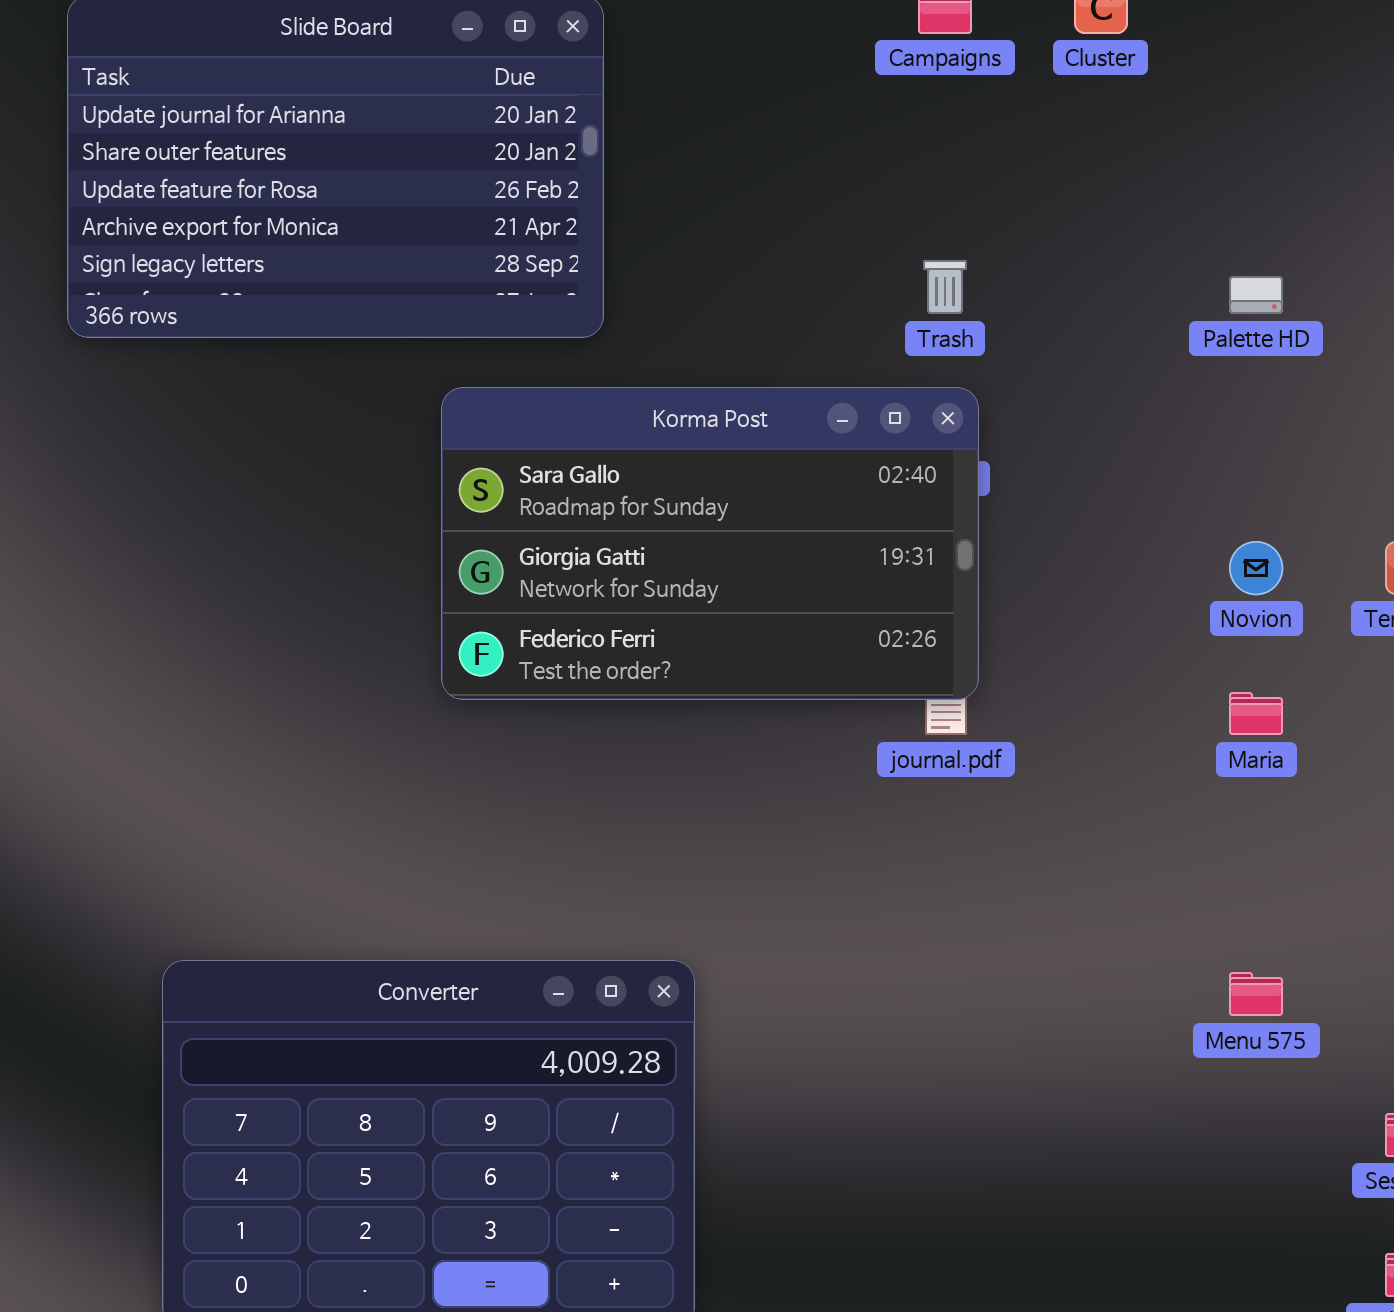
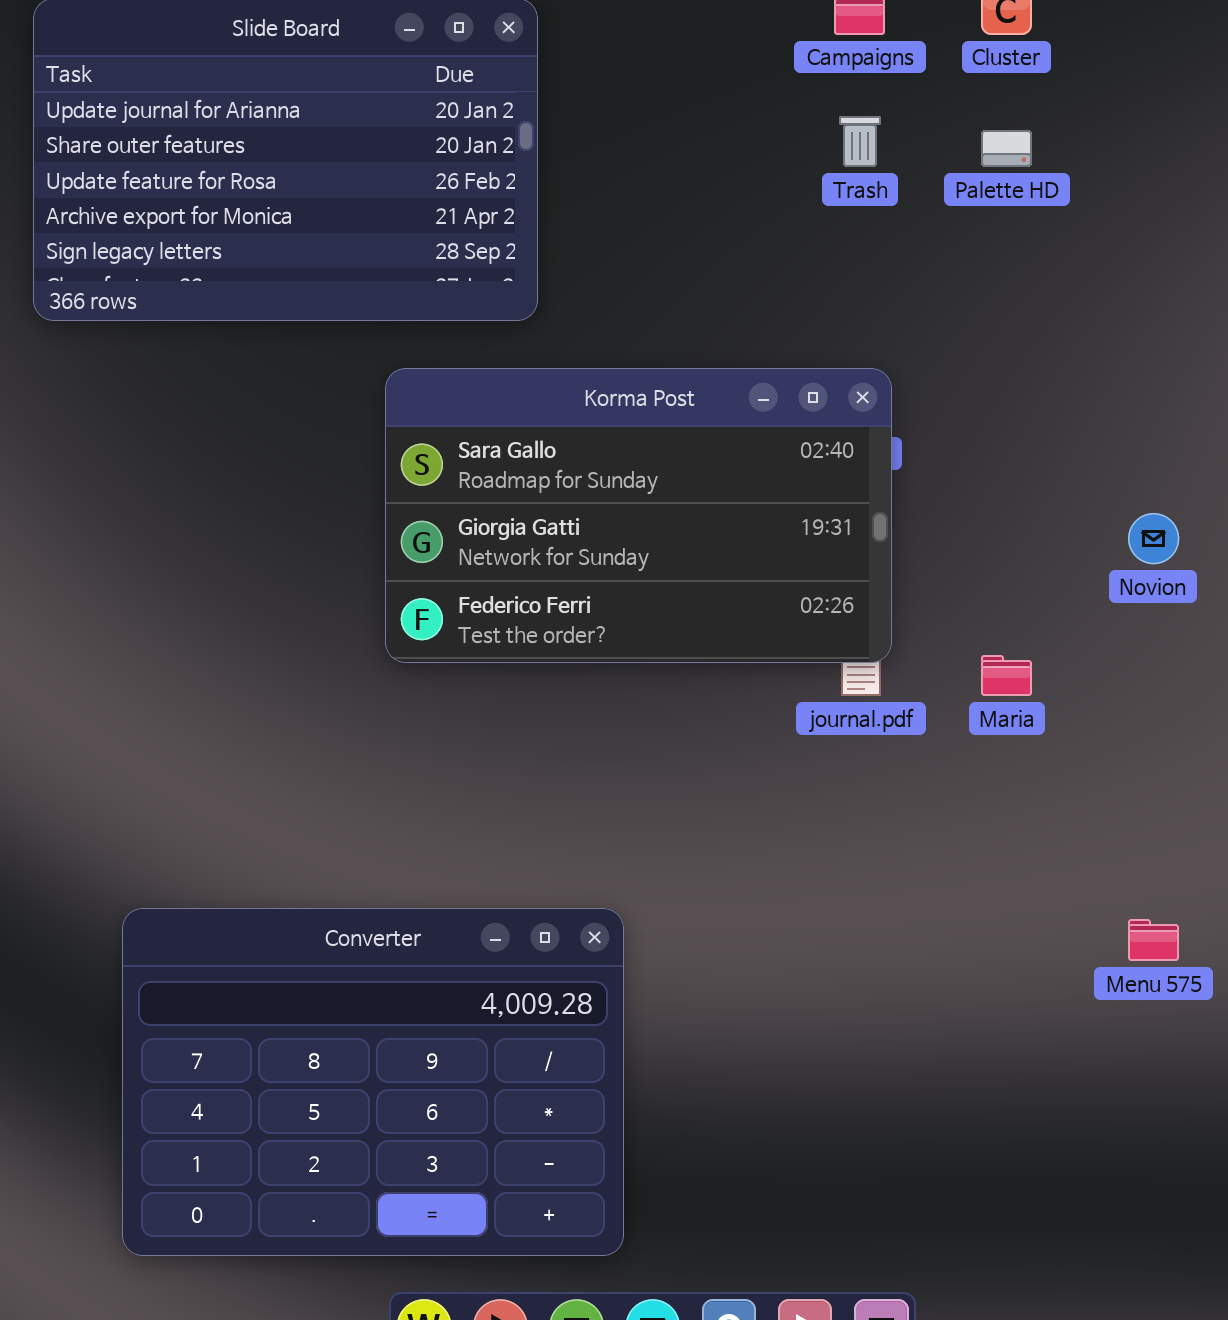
Trash: [923,260,967,314] -> [839,116,881,167], moved
Palette HD: [1229,276,1283,314] -> [981,130,1032,167], moved
Maria: [1229,692,1283,735] -> [981,655,1032,696], moved

